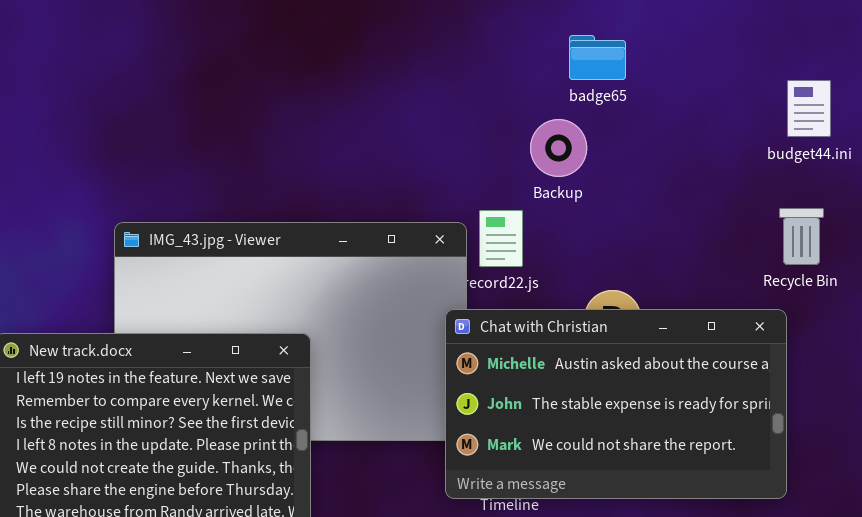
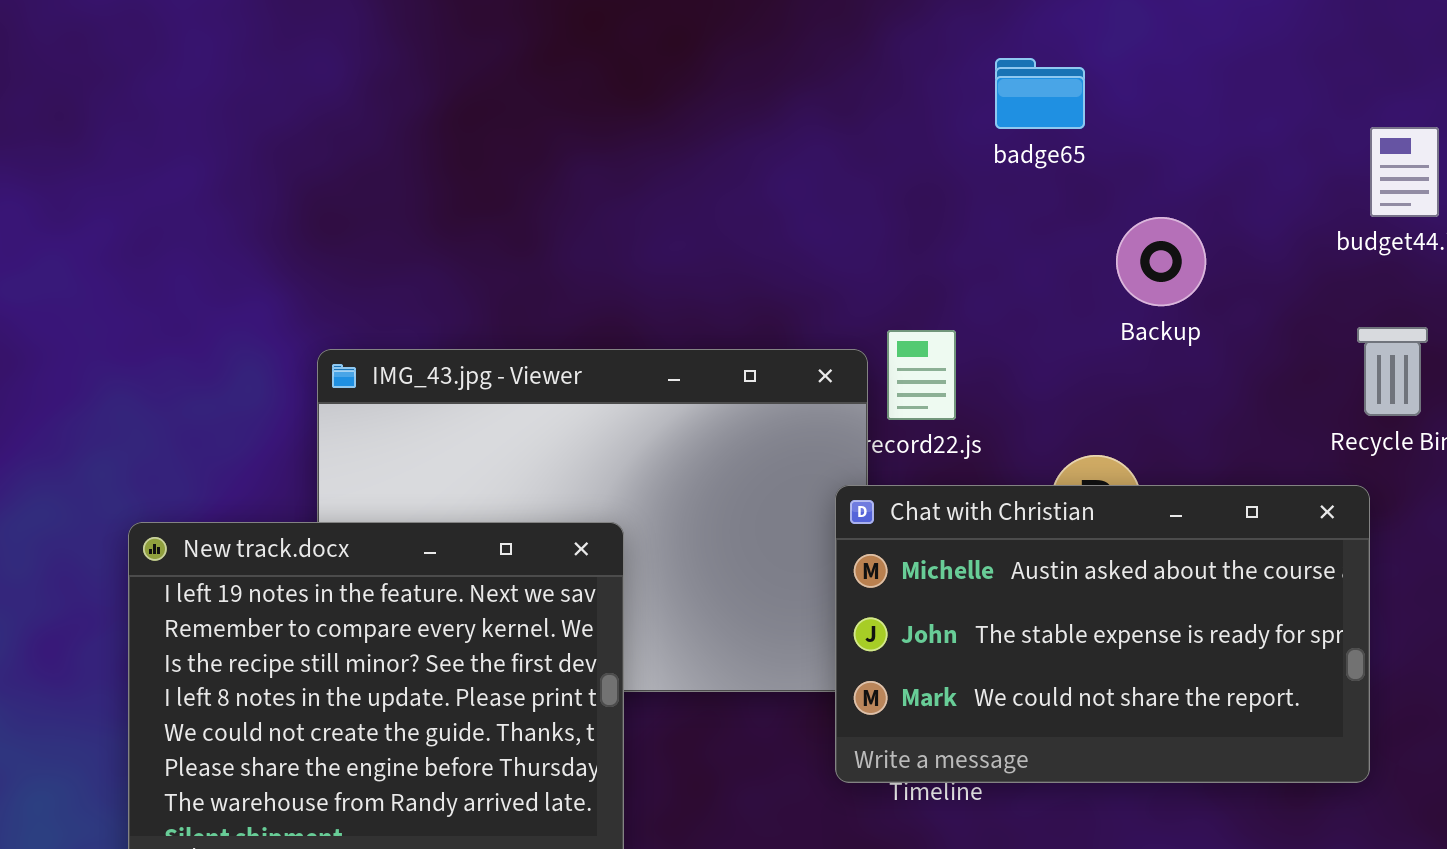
badge65: [569,35,626,80] -> [995,58,1085,129], moved
Backup: [530,119,587,177] -> [1116,217,1206,306], moved

